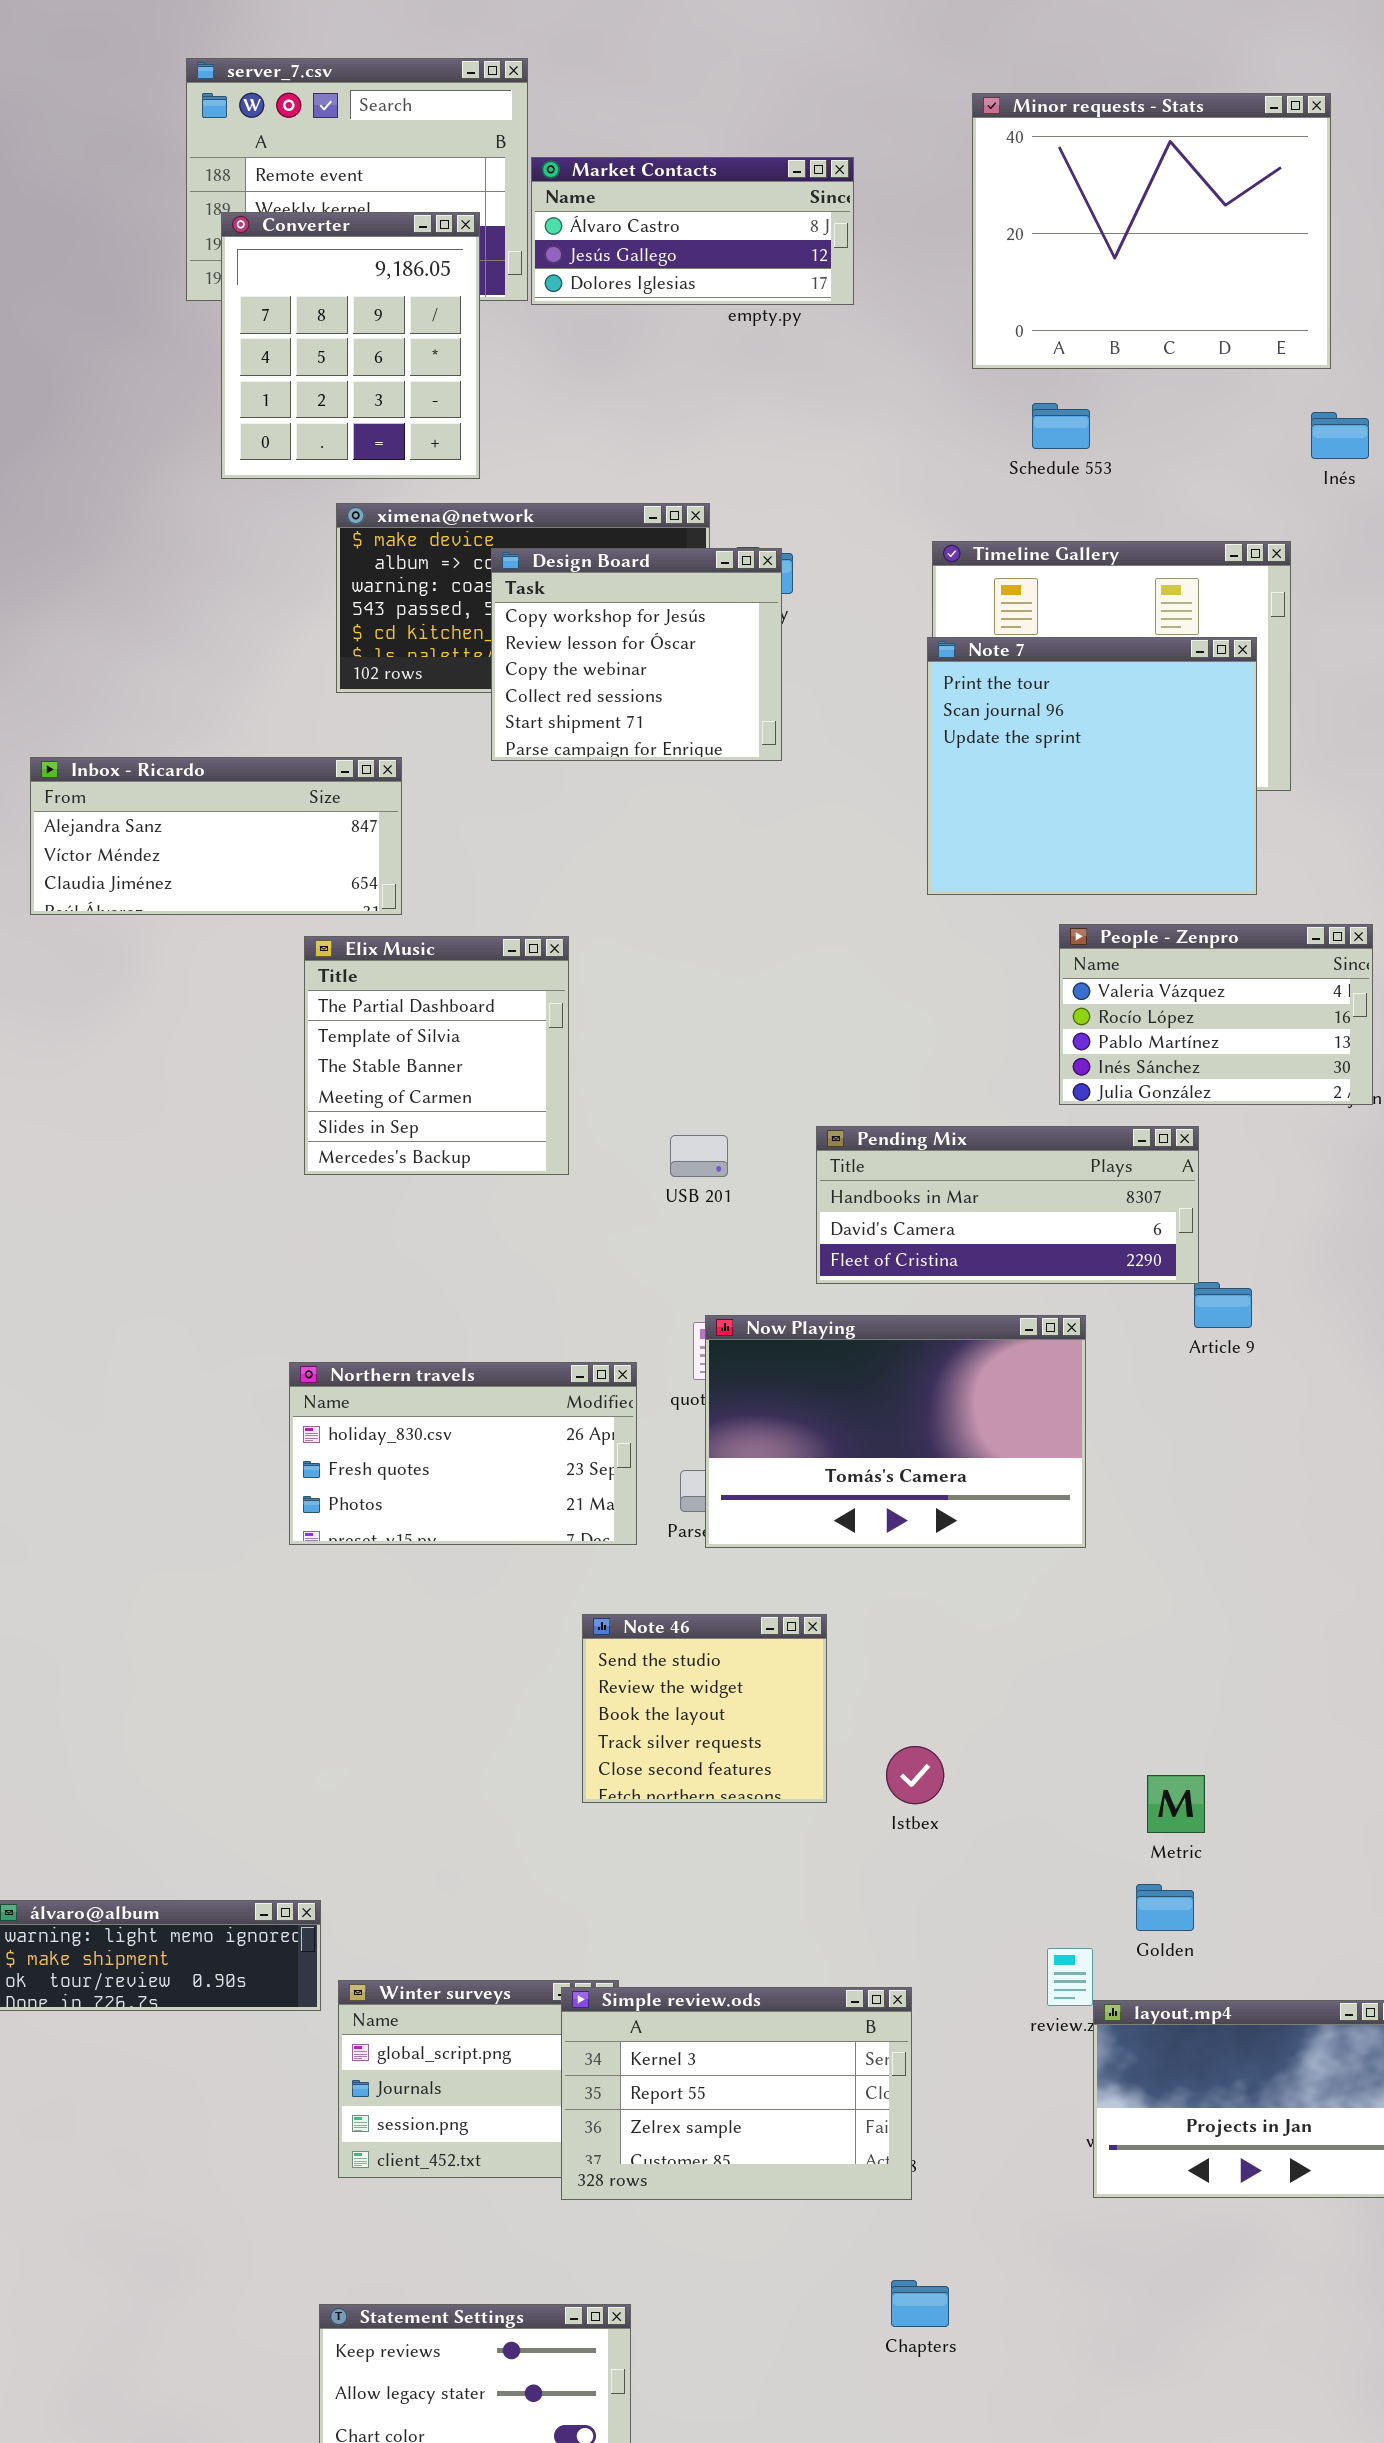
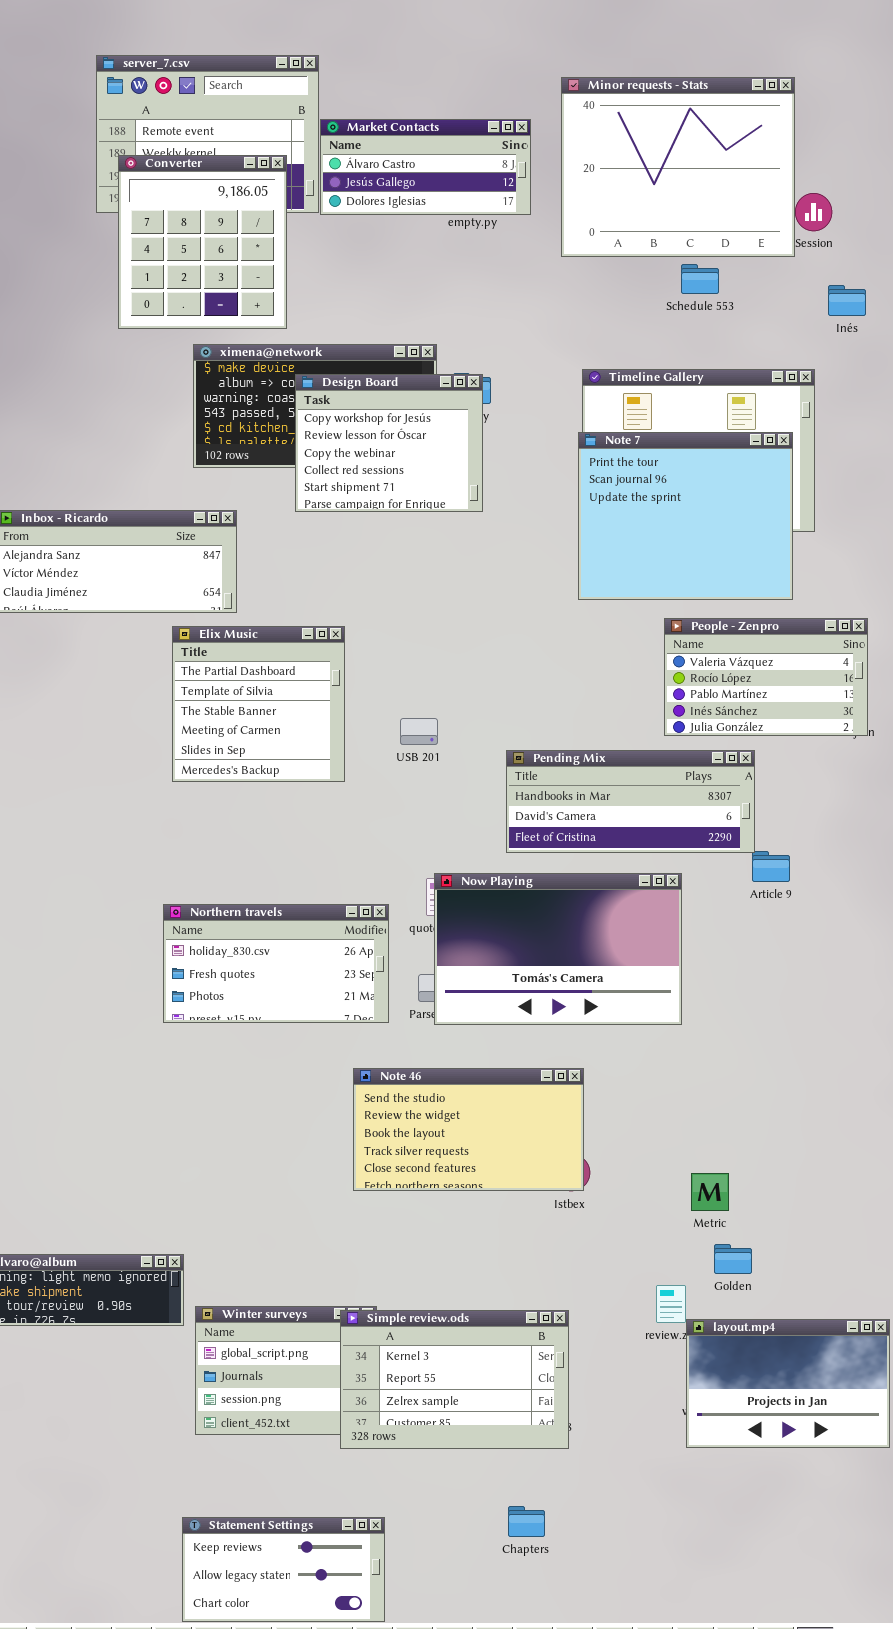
Minor requests - Stats: [972,93,1331,369] -> [561,77,795,257], moved
Schedule 553: [1032,403,1090,449] -> [681,264,719,294], moved
USB 201: [670,1135,728,1177] -> [400,718,438,745], moved
Note 46: [582,1614,827,1803] -> [353,1068,584,1191], resized
Metric: [1147,1775,1205,1833] -> [691,1173,729,1211], moved
Chapters: [891,2280,949,2327] -> [508,1506,545,1537], moved

